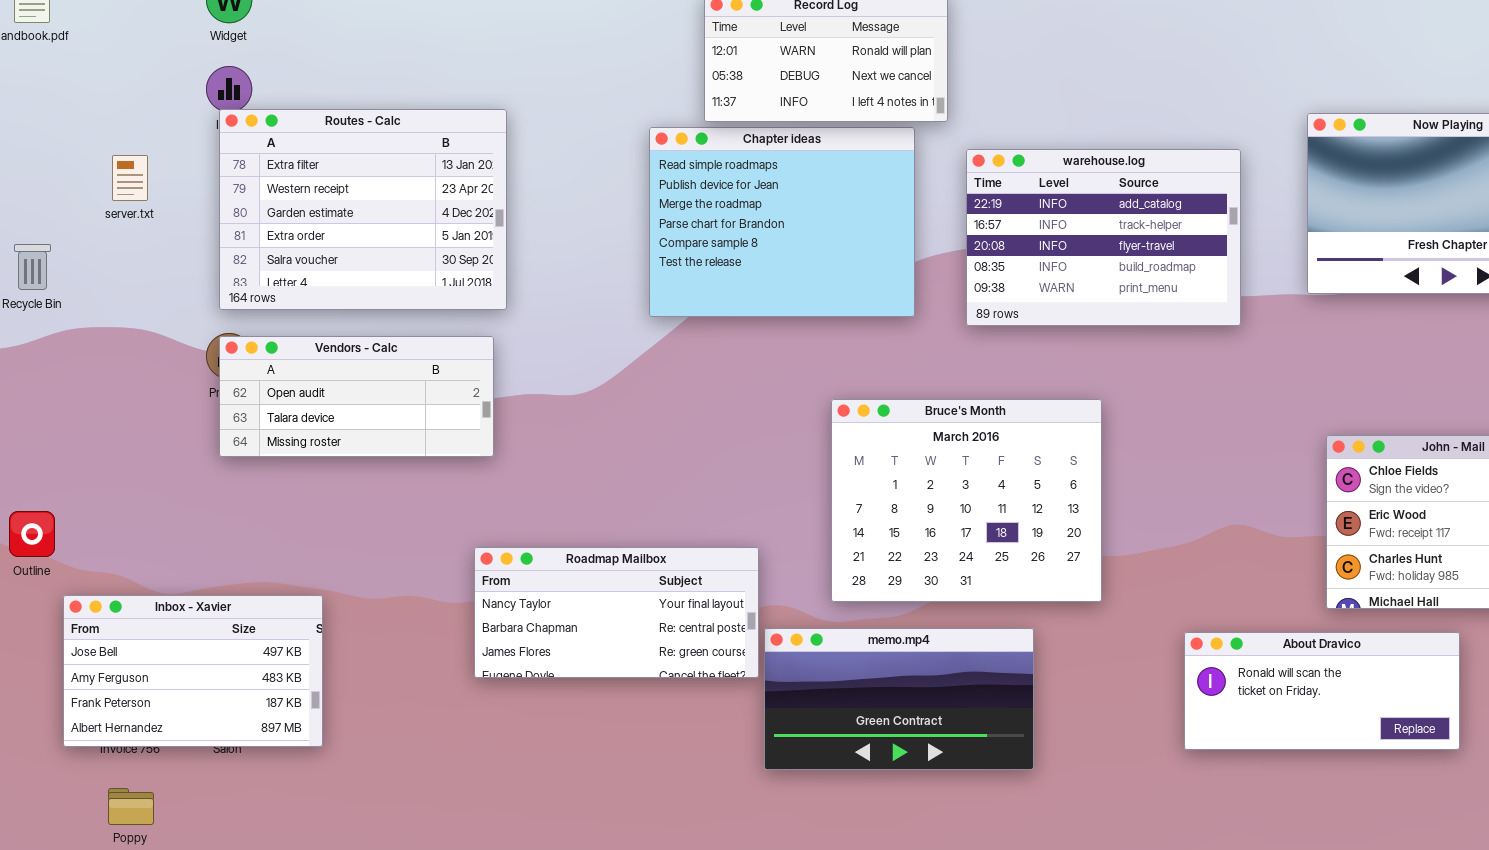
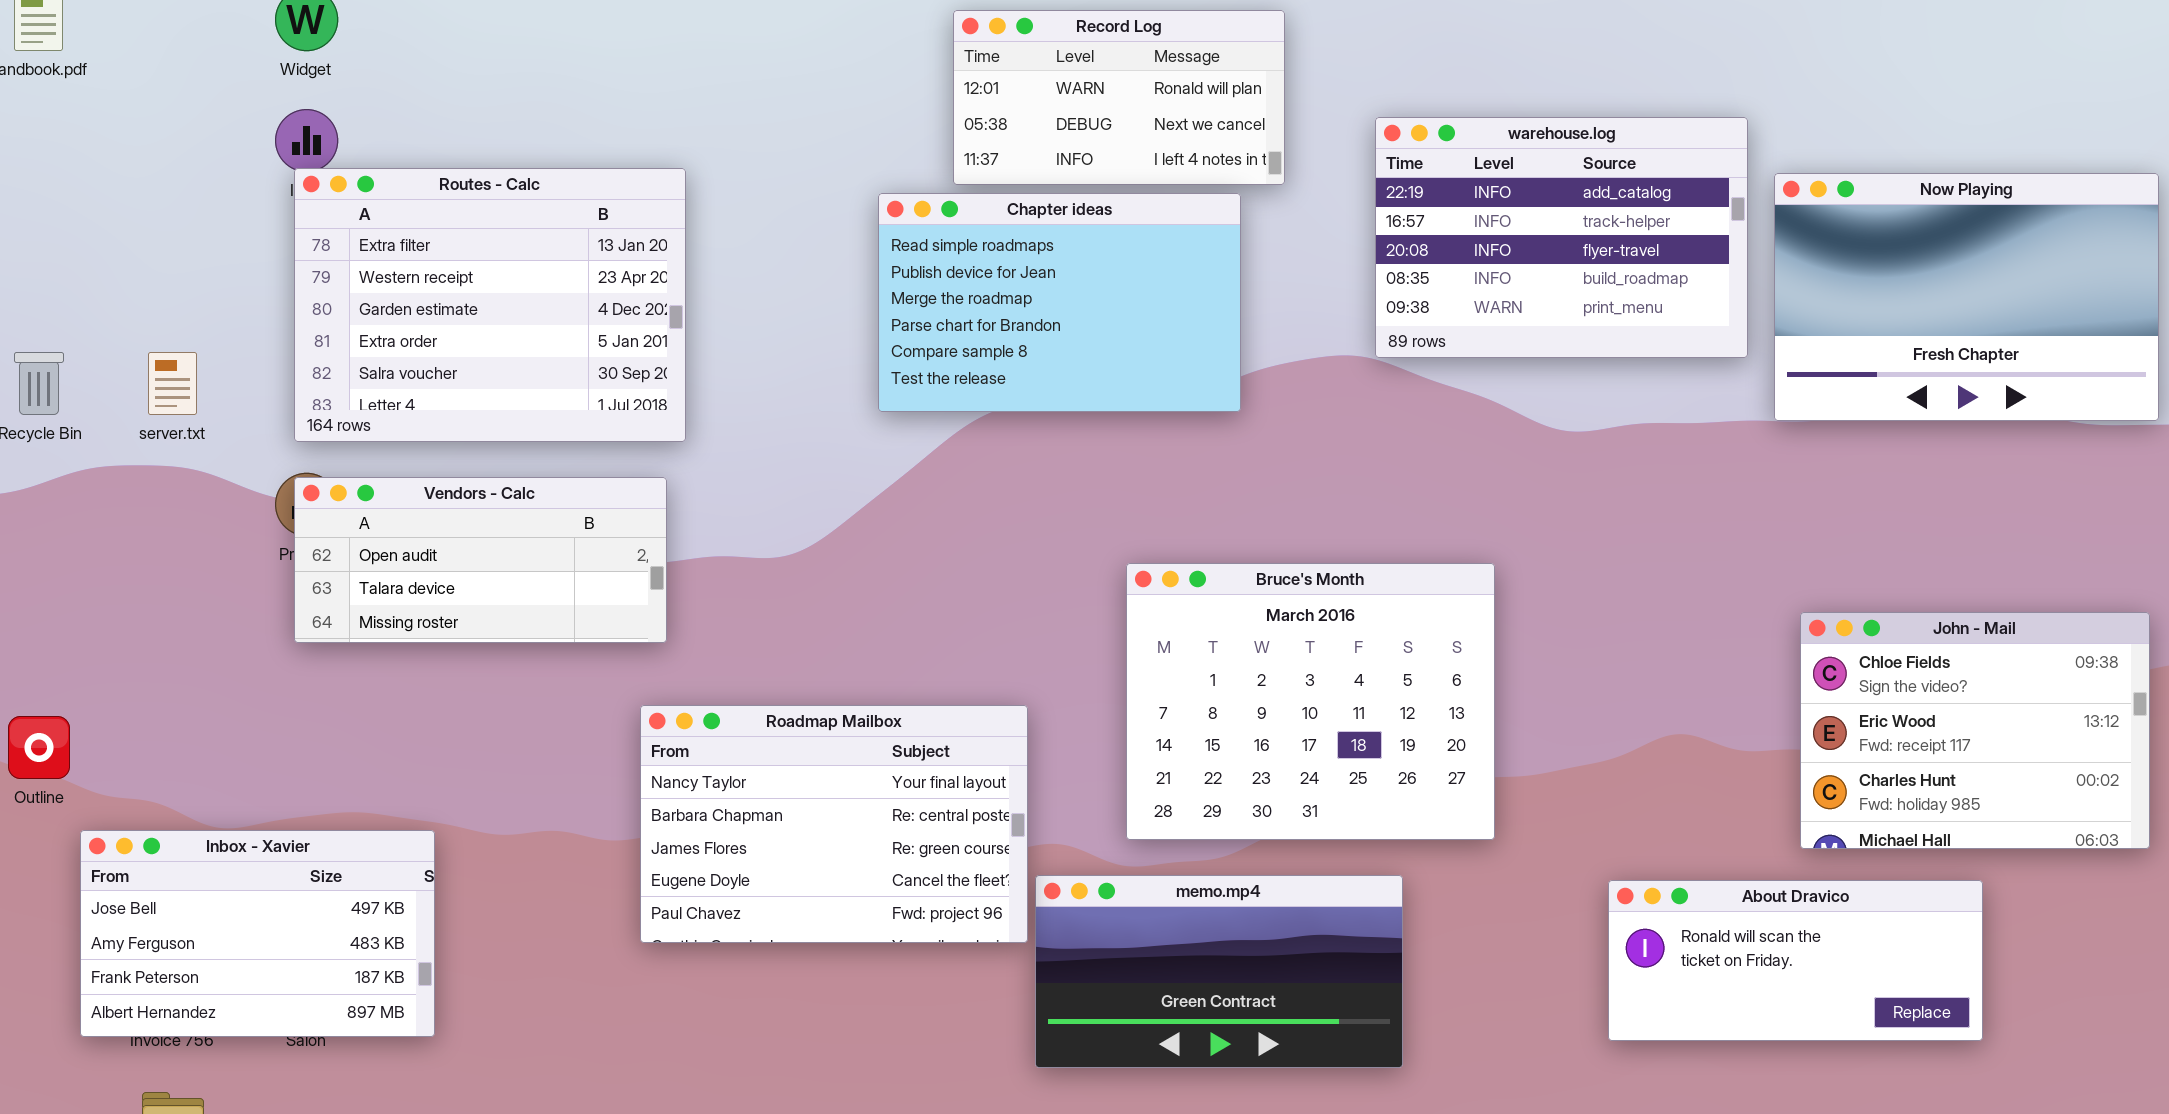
Chapter ideas: [649,127,915,317] -> [878,193,1241,412], resized
warehouse.log: [966,149,1241,326] -> [1375,117,1748,358], moved
server.txt: [112,155,148,201] -> [148,352,197,415], moved
Roadmap Mailbox: [474,547,759,678] -> [640,705,1028,943], resized

